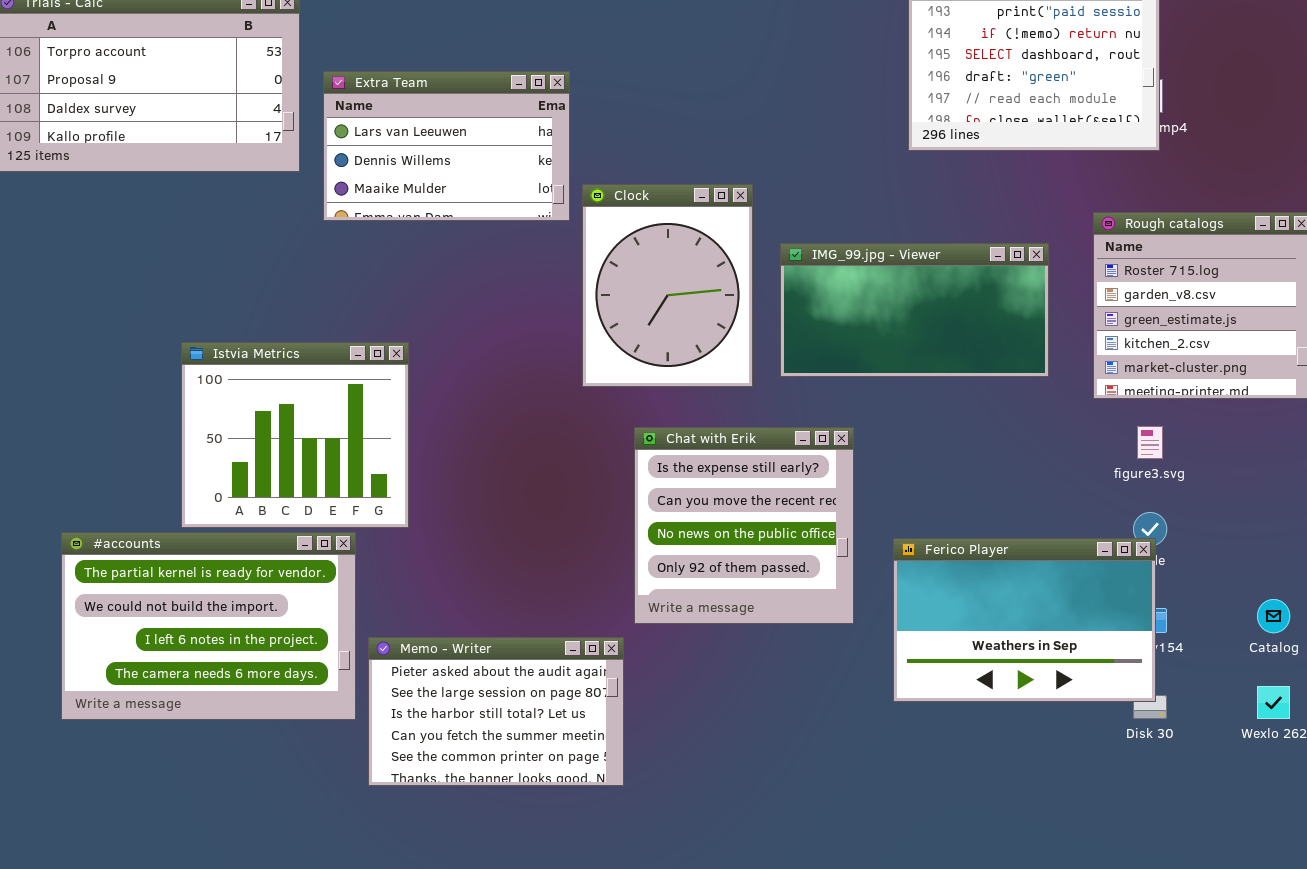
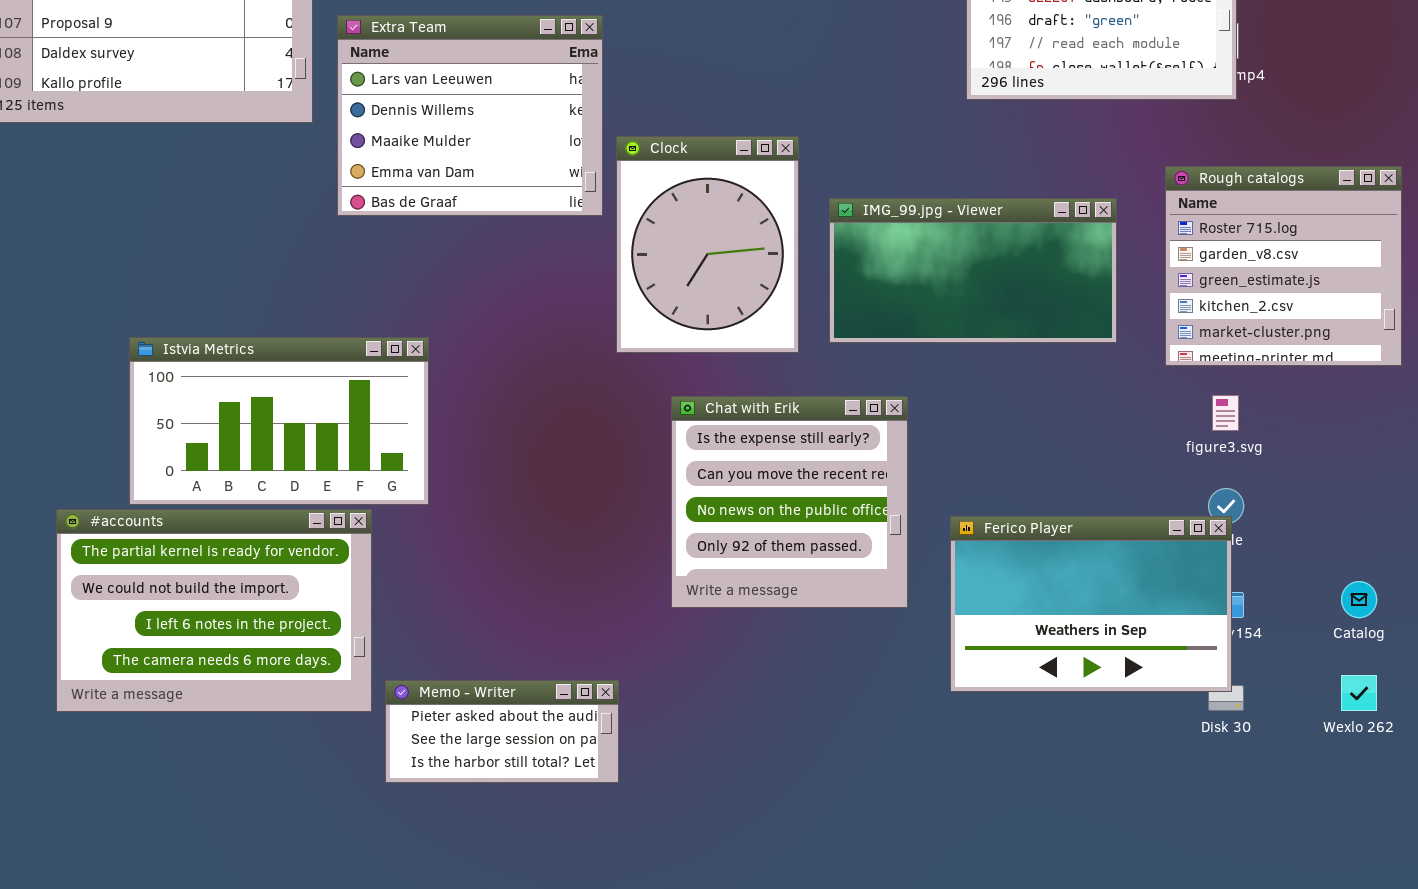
Extra Team: [323,71,570,221] -> [337,15,603,216], resized
Istvia Metrics: [181,342,409,528] -> [129,337,429,505], resized
Memo - Writer: [368,637,624,786] -> [385,680,619,783], resized

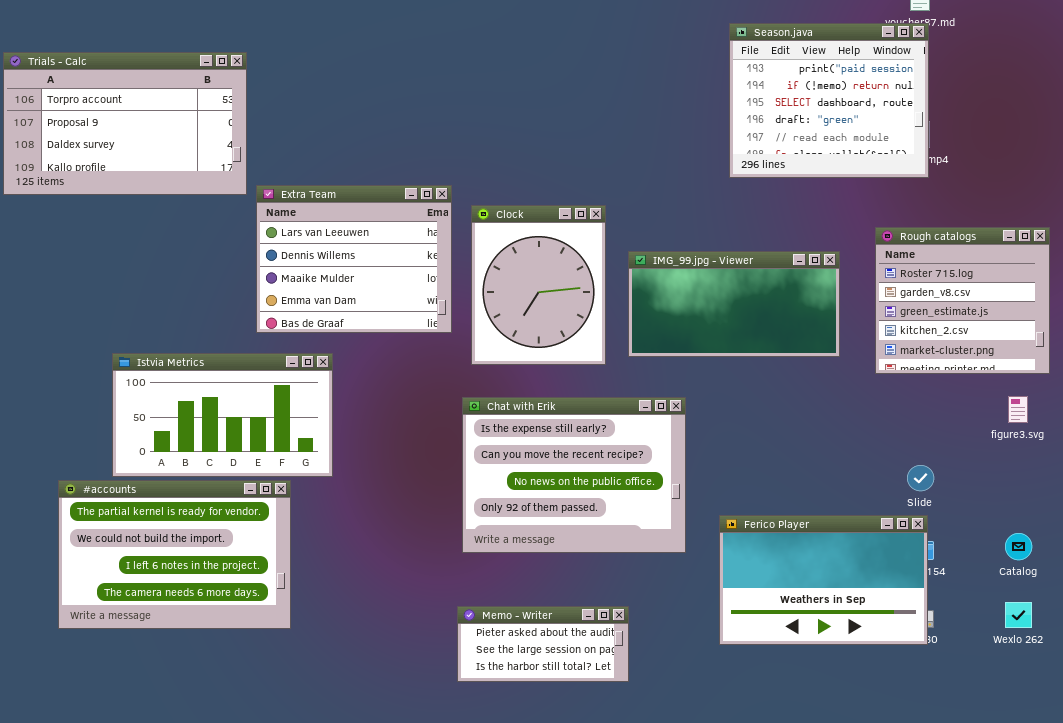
Extra Team: [337,15,603,216] -> [256,185,452,333], moved
figure3.svg: [1212,395,1239,431] -> [1008,396,1028,423], moved
Chat with Erik: [671,396,908,608] -> [462,397,686,553], resized
Ferico Player: [950,516,1232,692] -> [719,515,928,645], moved
Memo - Writer: [385,680,619,783] -> [457,606,629,682], moved

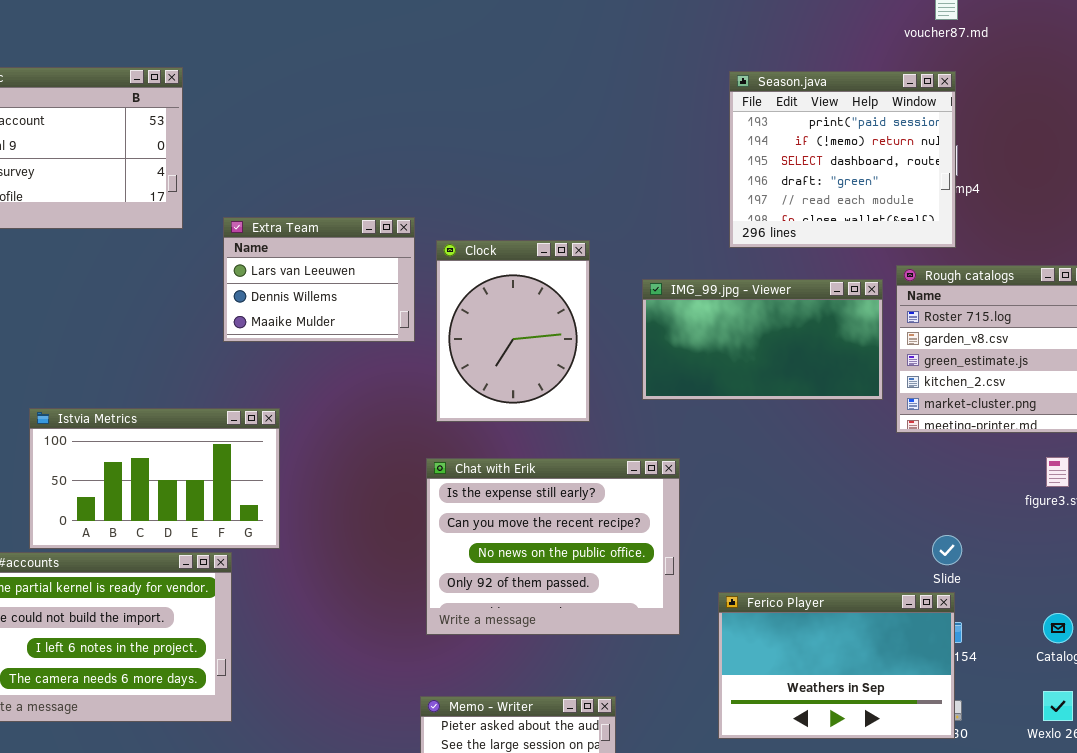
Season.java: [729,23,929,178] -> [729,71,956,248], moved
Extra Team: [256,185,452,333] -> [223,217,415,342], resized
IMG_99.jpg - Viewer: [628,251,840,357] -> [642,279,883,400], moved

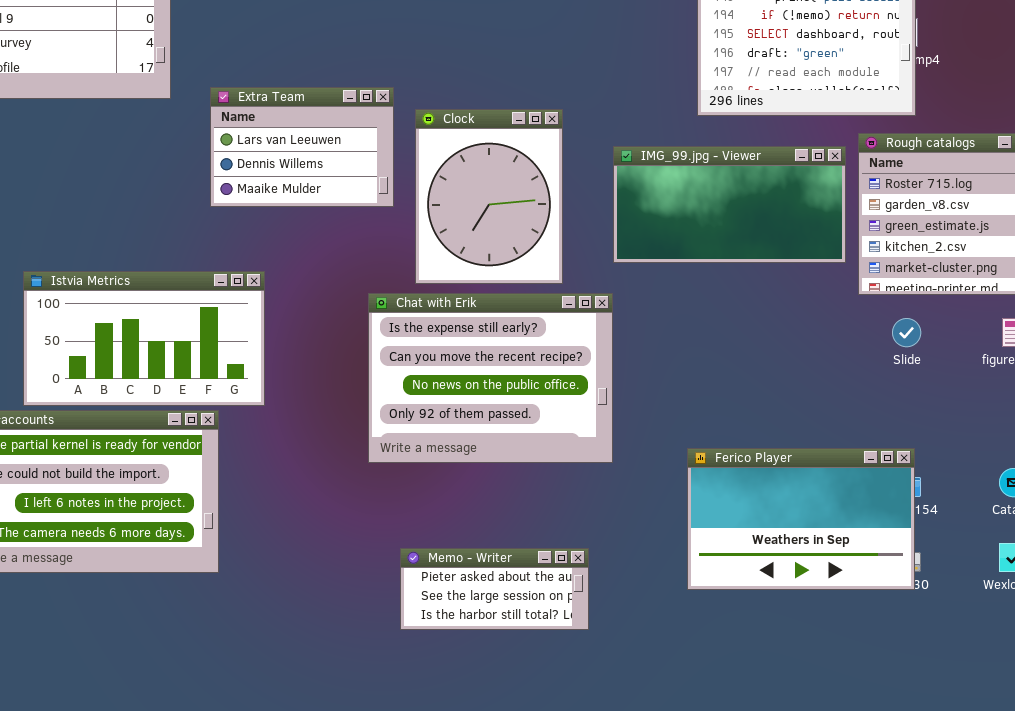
Chat with Erik: [426,458,680,635] -> [368,293,613,463], moved
Slide: [932,535,962,565] -> [892,318,921,347], moved

